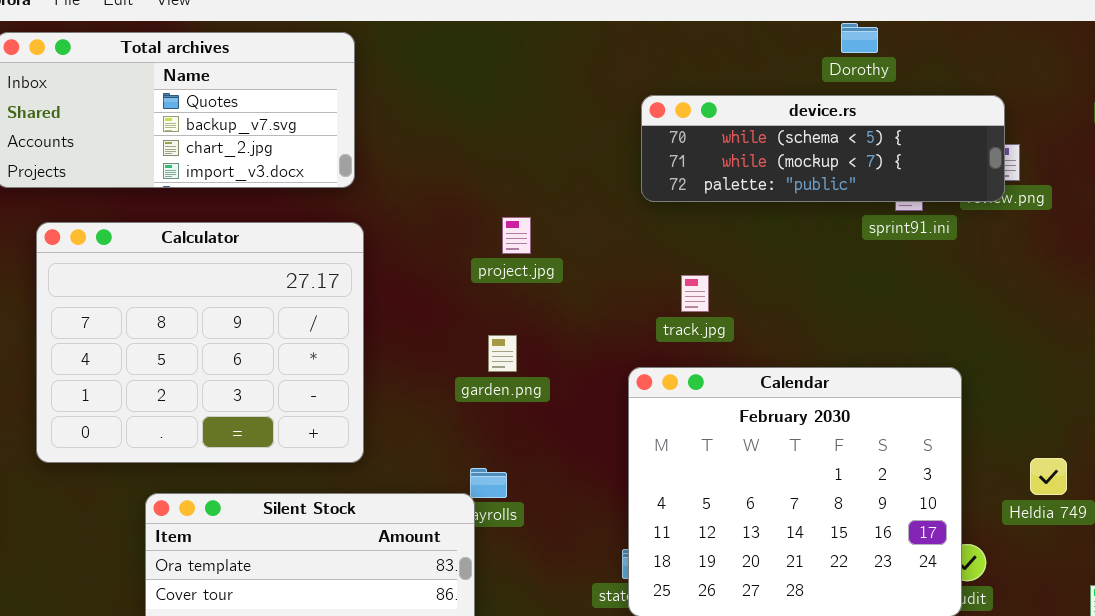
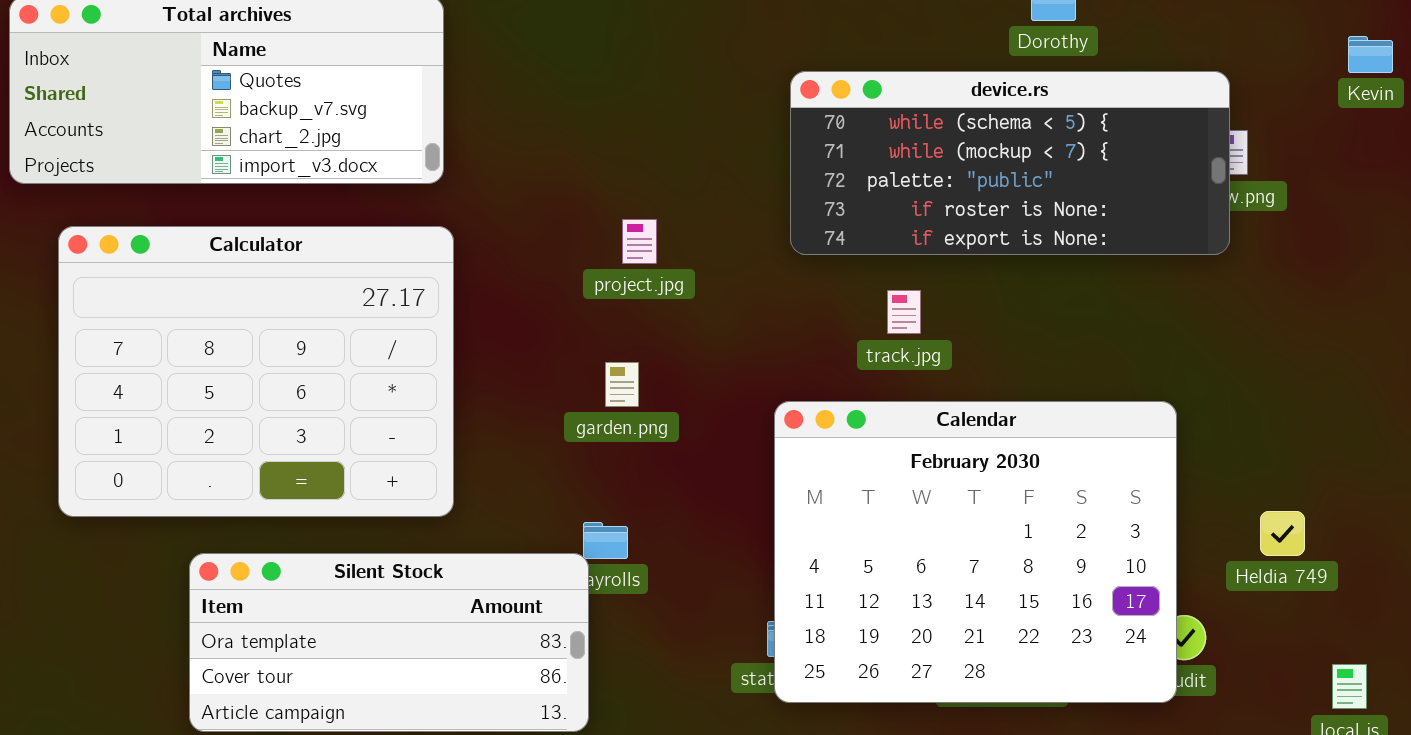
device.rs: [641,95,1005,202] -> [790,71,1230,255], resized
track.jpg: [681,275,709,312] -> [887,290,921,334], moved

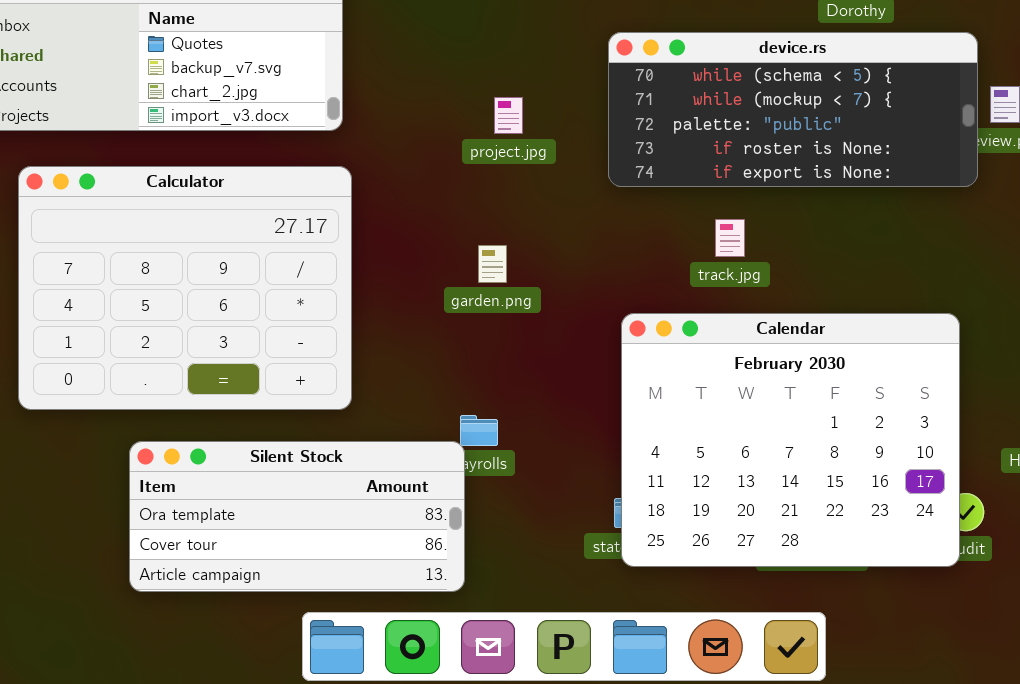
device.rs: [790,71,1230,255] -> [608,32,978,187], moved
project.jpg: [622,219,657,264] -> [494,97,523,134], moved
garden.png: [605,362,639,407] -> [478,245,507,283], moved

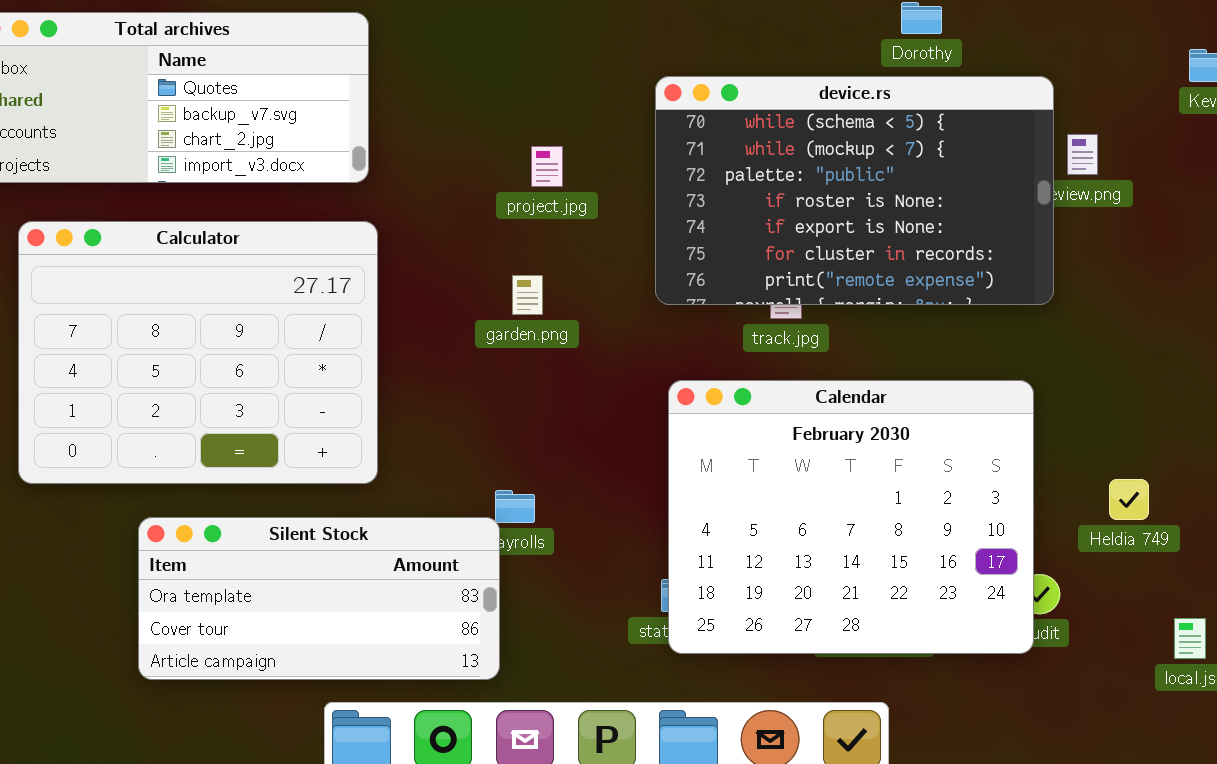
device.rs: [608,32,978,187] -> [655,76,1054,305], resized
garden.png: [478,245,507,283] -> [512,275,543,315], moved

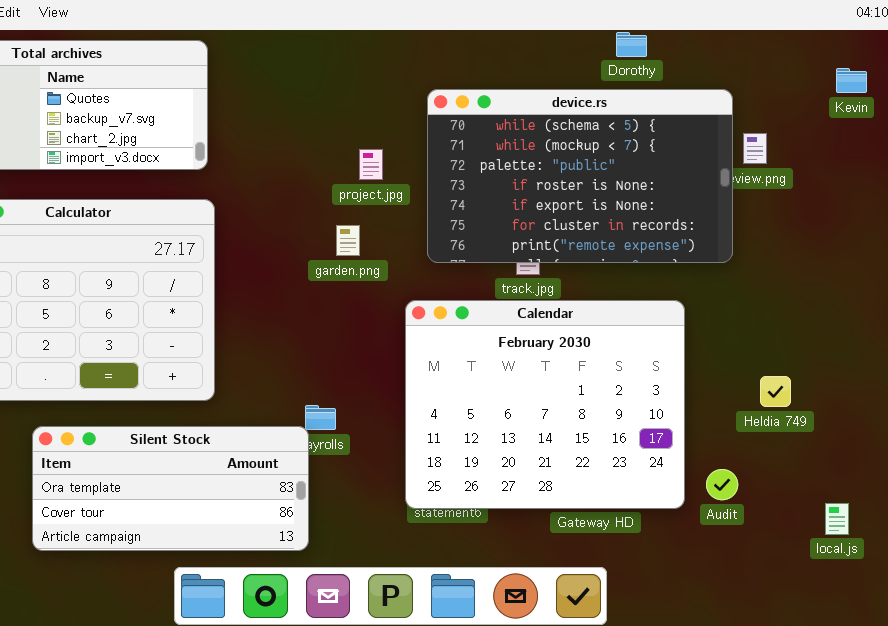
project.jpg: [531,146,563,187] -> [359,149,383,180], moved
garden.png: [512,275,543,315] -> [336,225,360,256], moved
Calendar: [668,380,1034,654] -> [405,300,685,509], moved
Heldia 749: [1109,479,1149,520] -> [760,376,791,407], moved

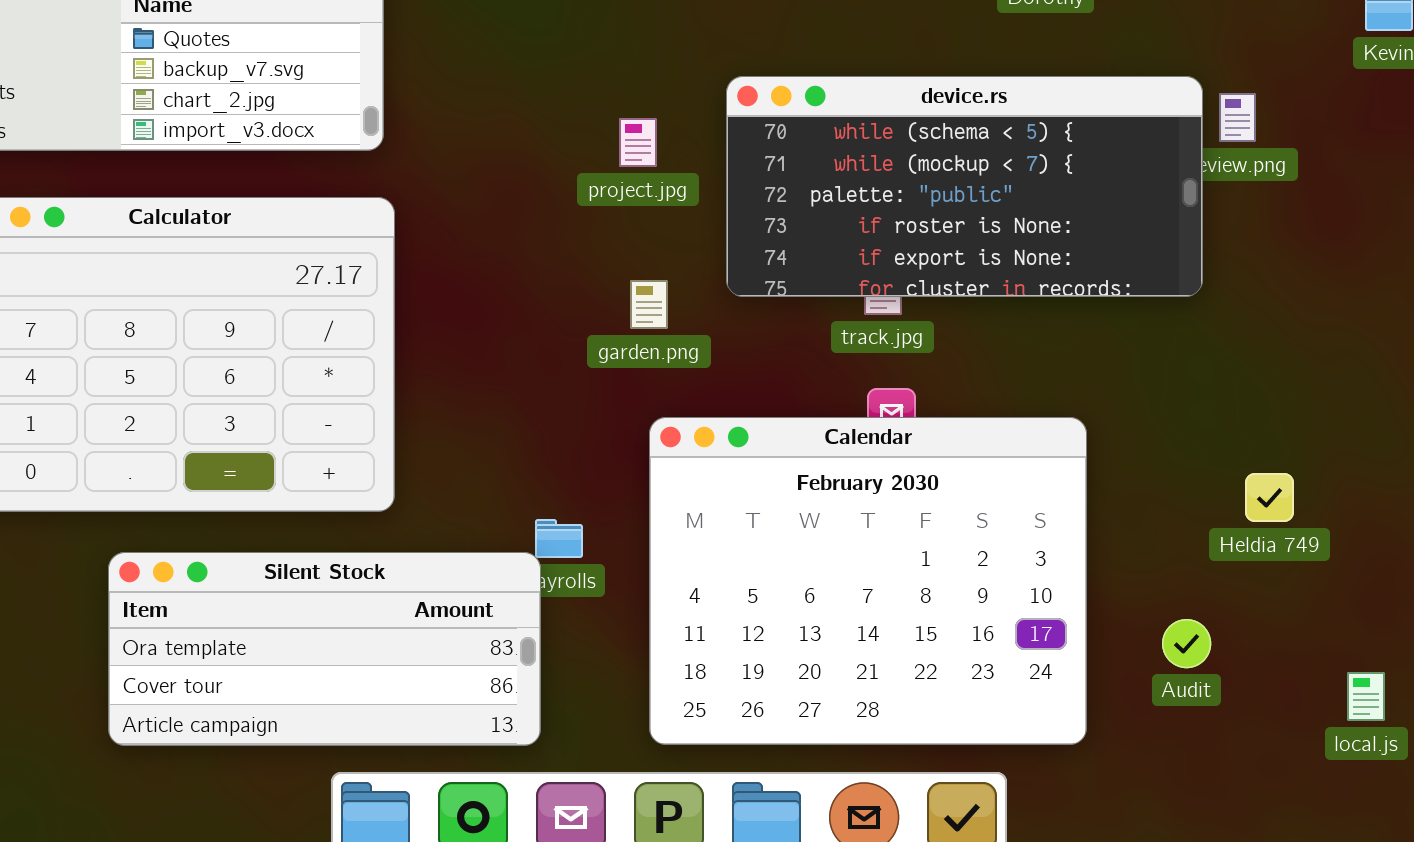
device.rs: [427,89,733,263] -> [726,76,1203,297], resized
garden.png: [336,225,360,256] -> [630,280,668,329], moved
Calendar: [405,300,685,509] -> [649,417,1087,745], moved

